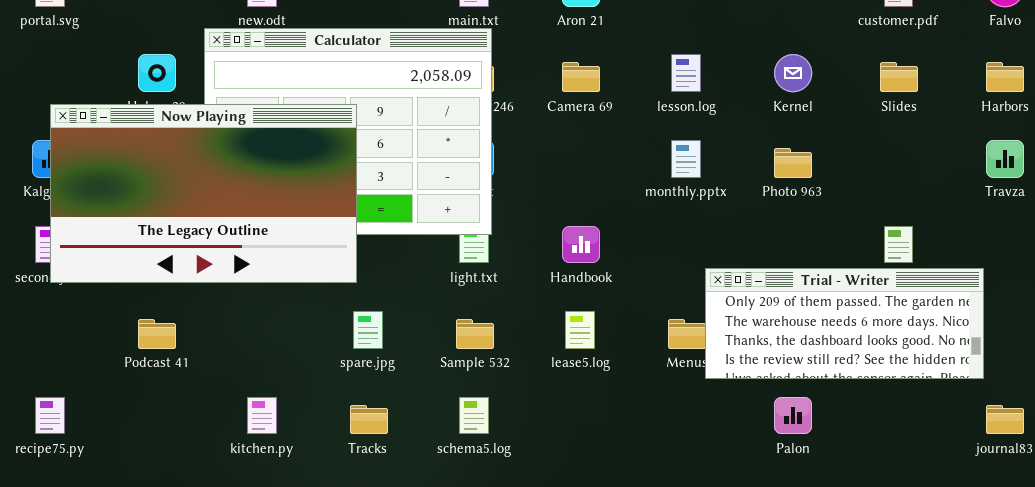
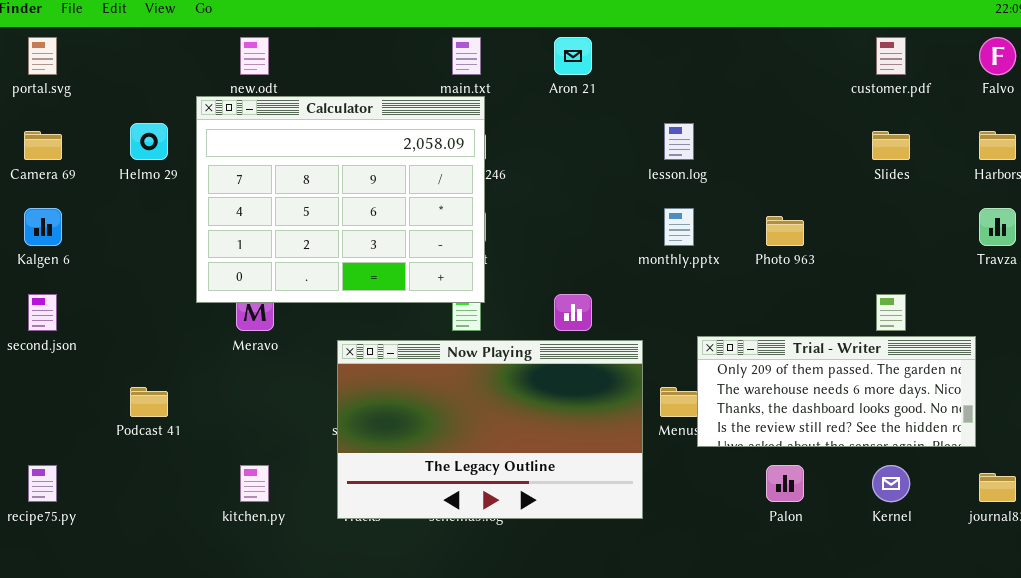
Kernel: [774,54,812,92] -> [872,465,910,502], moved
Camera 69: [562,62,600,92] -> [24,131,62,160], moved
Now Playing: [50,104,357,283] -> [337,340,643,519], moved

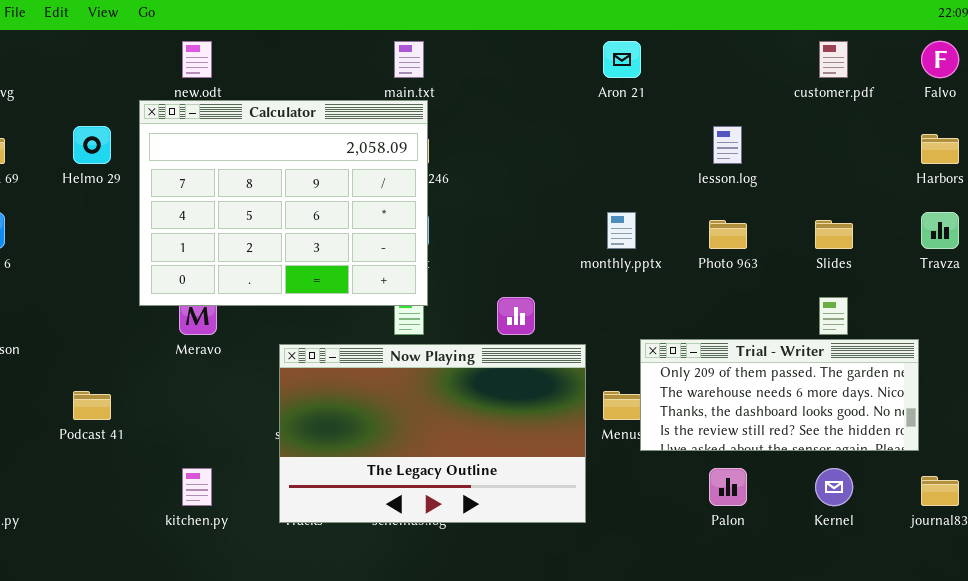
Aron 21: [554,37,592,75] -> [603,41,641,78], moved
lesson.log: [664,123,694,160] -> [713,126,742,164], moved
Slides: [872,131,910,160] -> [815,220,853,249], moved

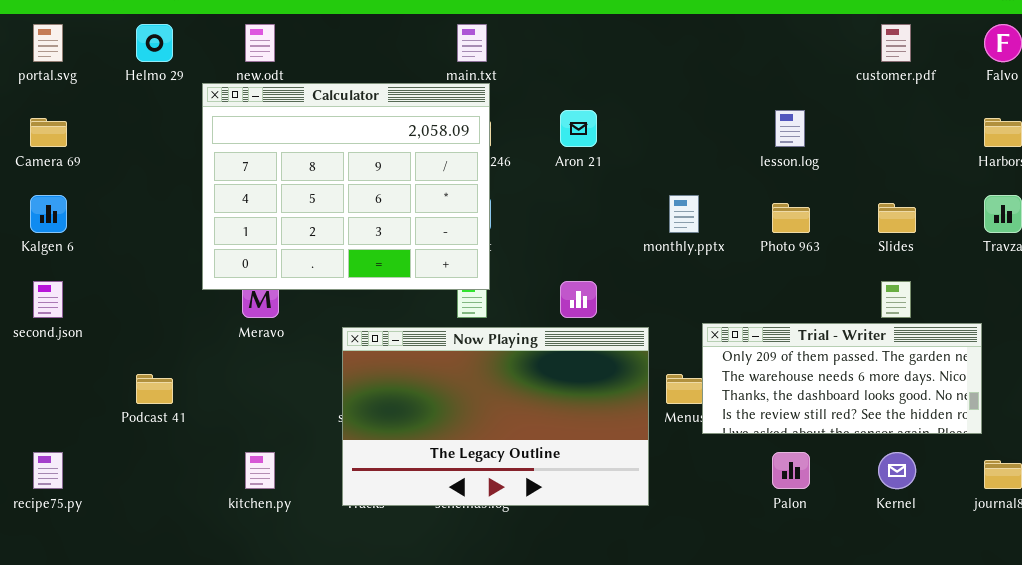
Aron 21: [603,41,641,78] -> [560,110,597,147], moved
Helmo 29: [73,126,111,164] -> [136,24,173,62], moved

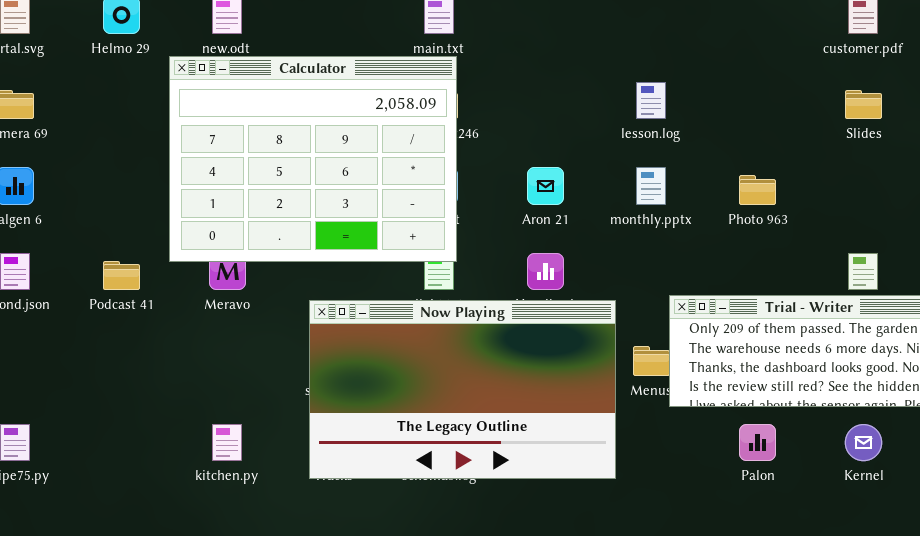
Aron 21: [560,110,597,147] -> [527,167,564,205], moved
lesson.log: [775,110,805,147] -> [636,82,666,119], moved
Slides: [878,203,916,233] -> [845,90,882,119], moved
Podcast 41: [136,374,173,404] -> [103,261,140,290], moved

